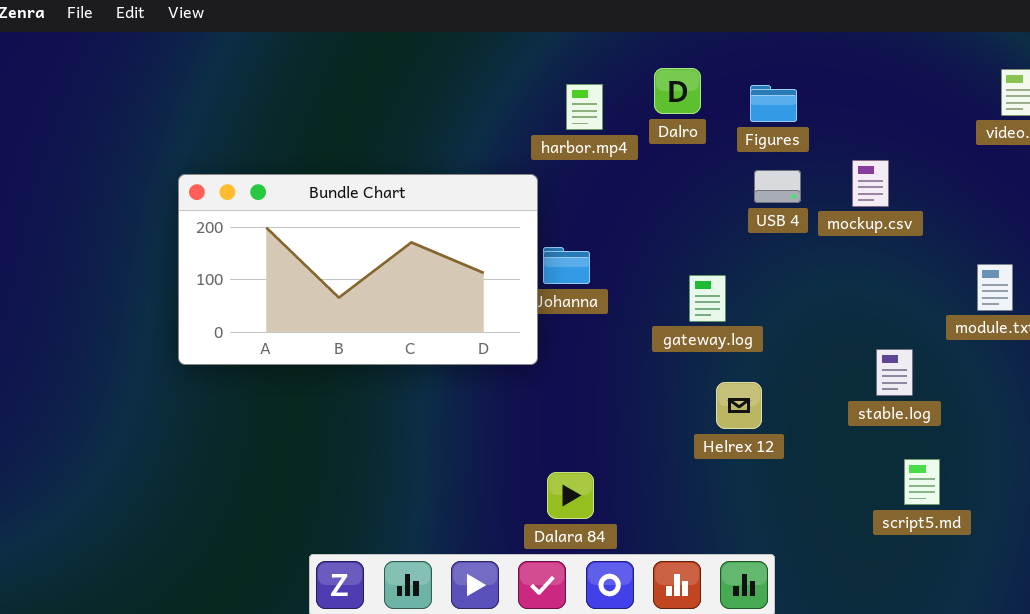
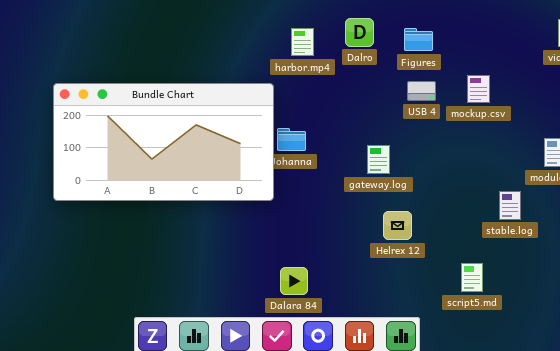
stable.log: [876,349,913,396] -> [499,191,521,220], moved
script5.md: [904,459,940,505] -> [461,263,483,292], moved

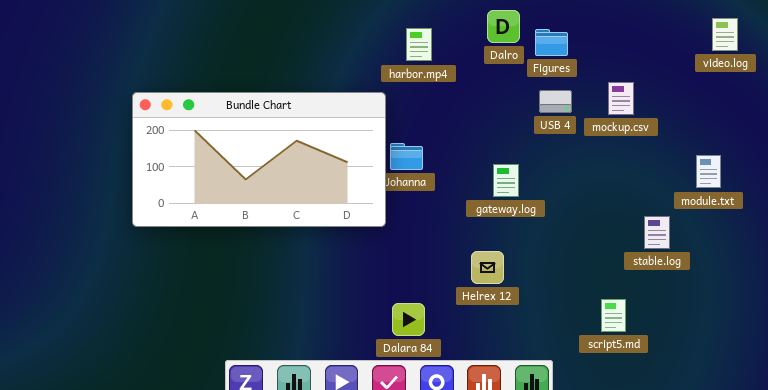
Dalro: [345,18,374,47] -> [487,10,520,43], moved
Helrex 12: [383,211,412,240] -> [471,251,504,284], moved

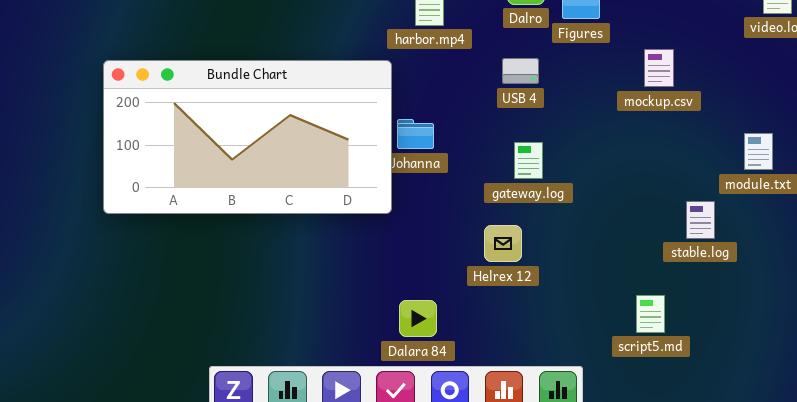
USB 4: [539,90,572,113] -> [502,58,539,84], moved
Helrex 12: [471,251,504,284] -> [484,225,522,262], moved

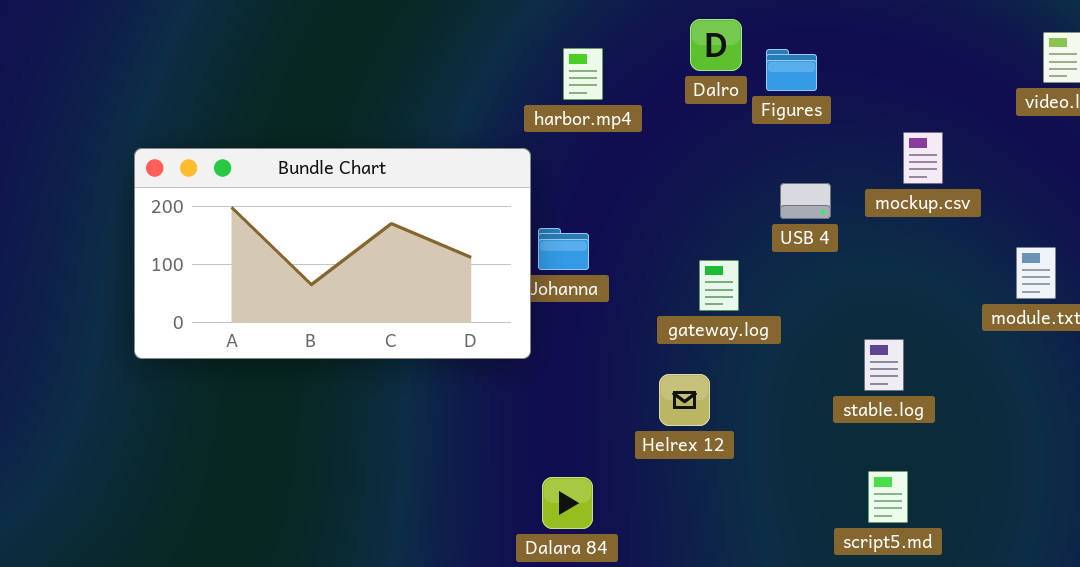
mockup.csv: [644,49,674,87] -> [903,132,943,184], moved
USB 4: [502,58,539,84] -> [780,183,831,219], moved
stable.log: [686,201,715,239] -> [864,339,904,391], moved

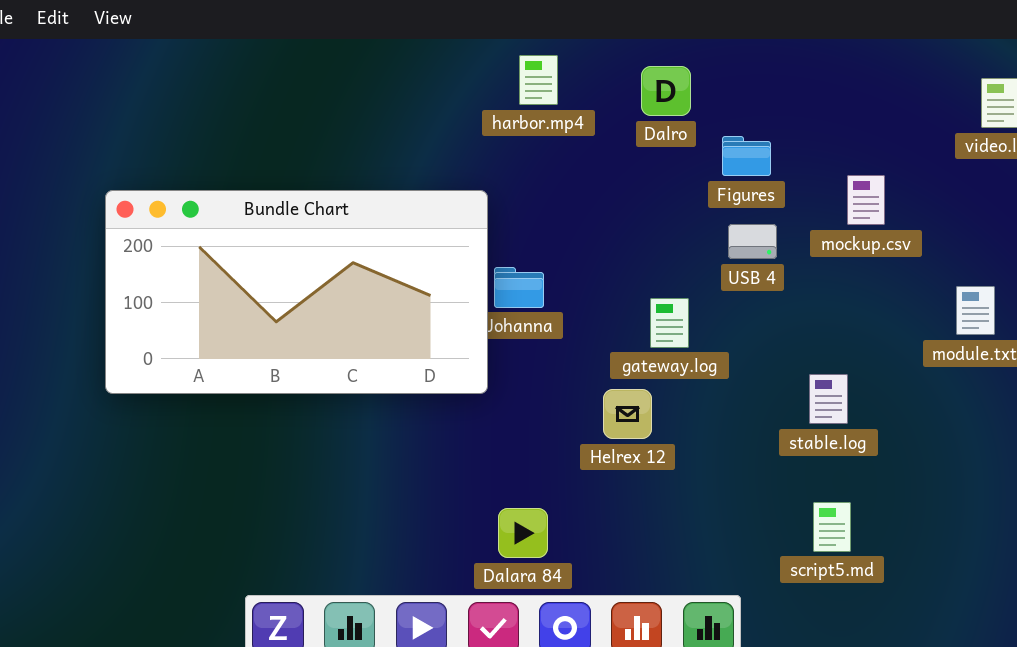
harbor.mp4: [563,48,603,100] -> [519,55,558,105], moved
Figures: [766,49,817,91] -> [722,136,771,176], moved
Helrex 12: [659,374,710,426] -> [603,389,652,439], moved

